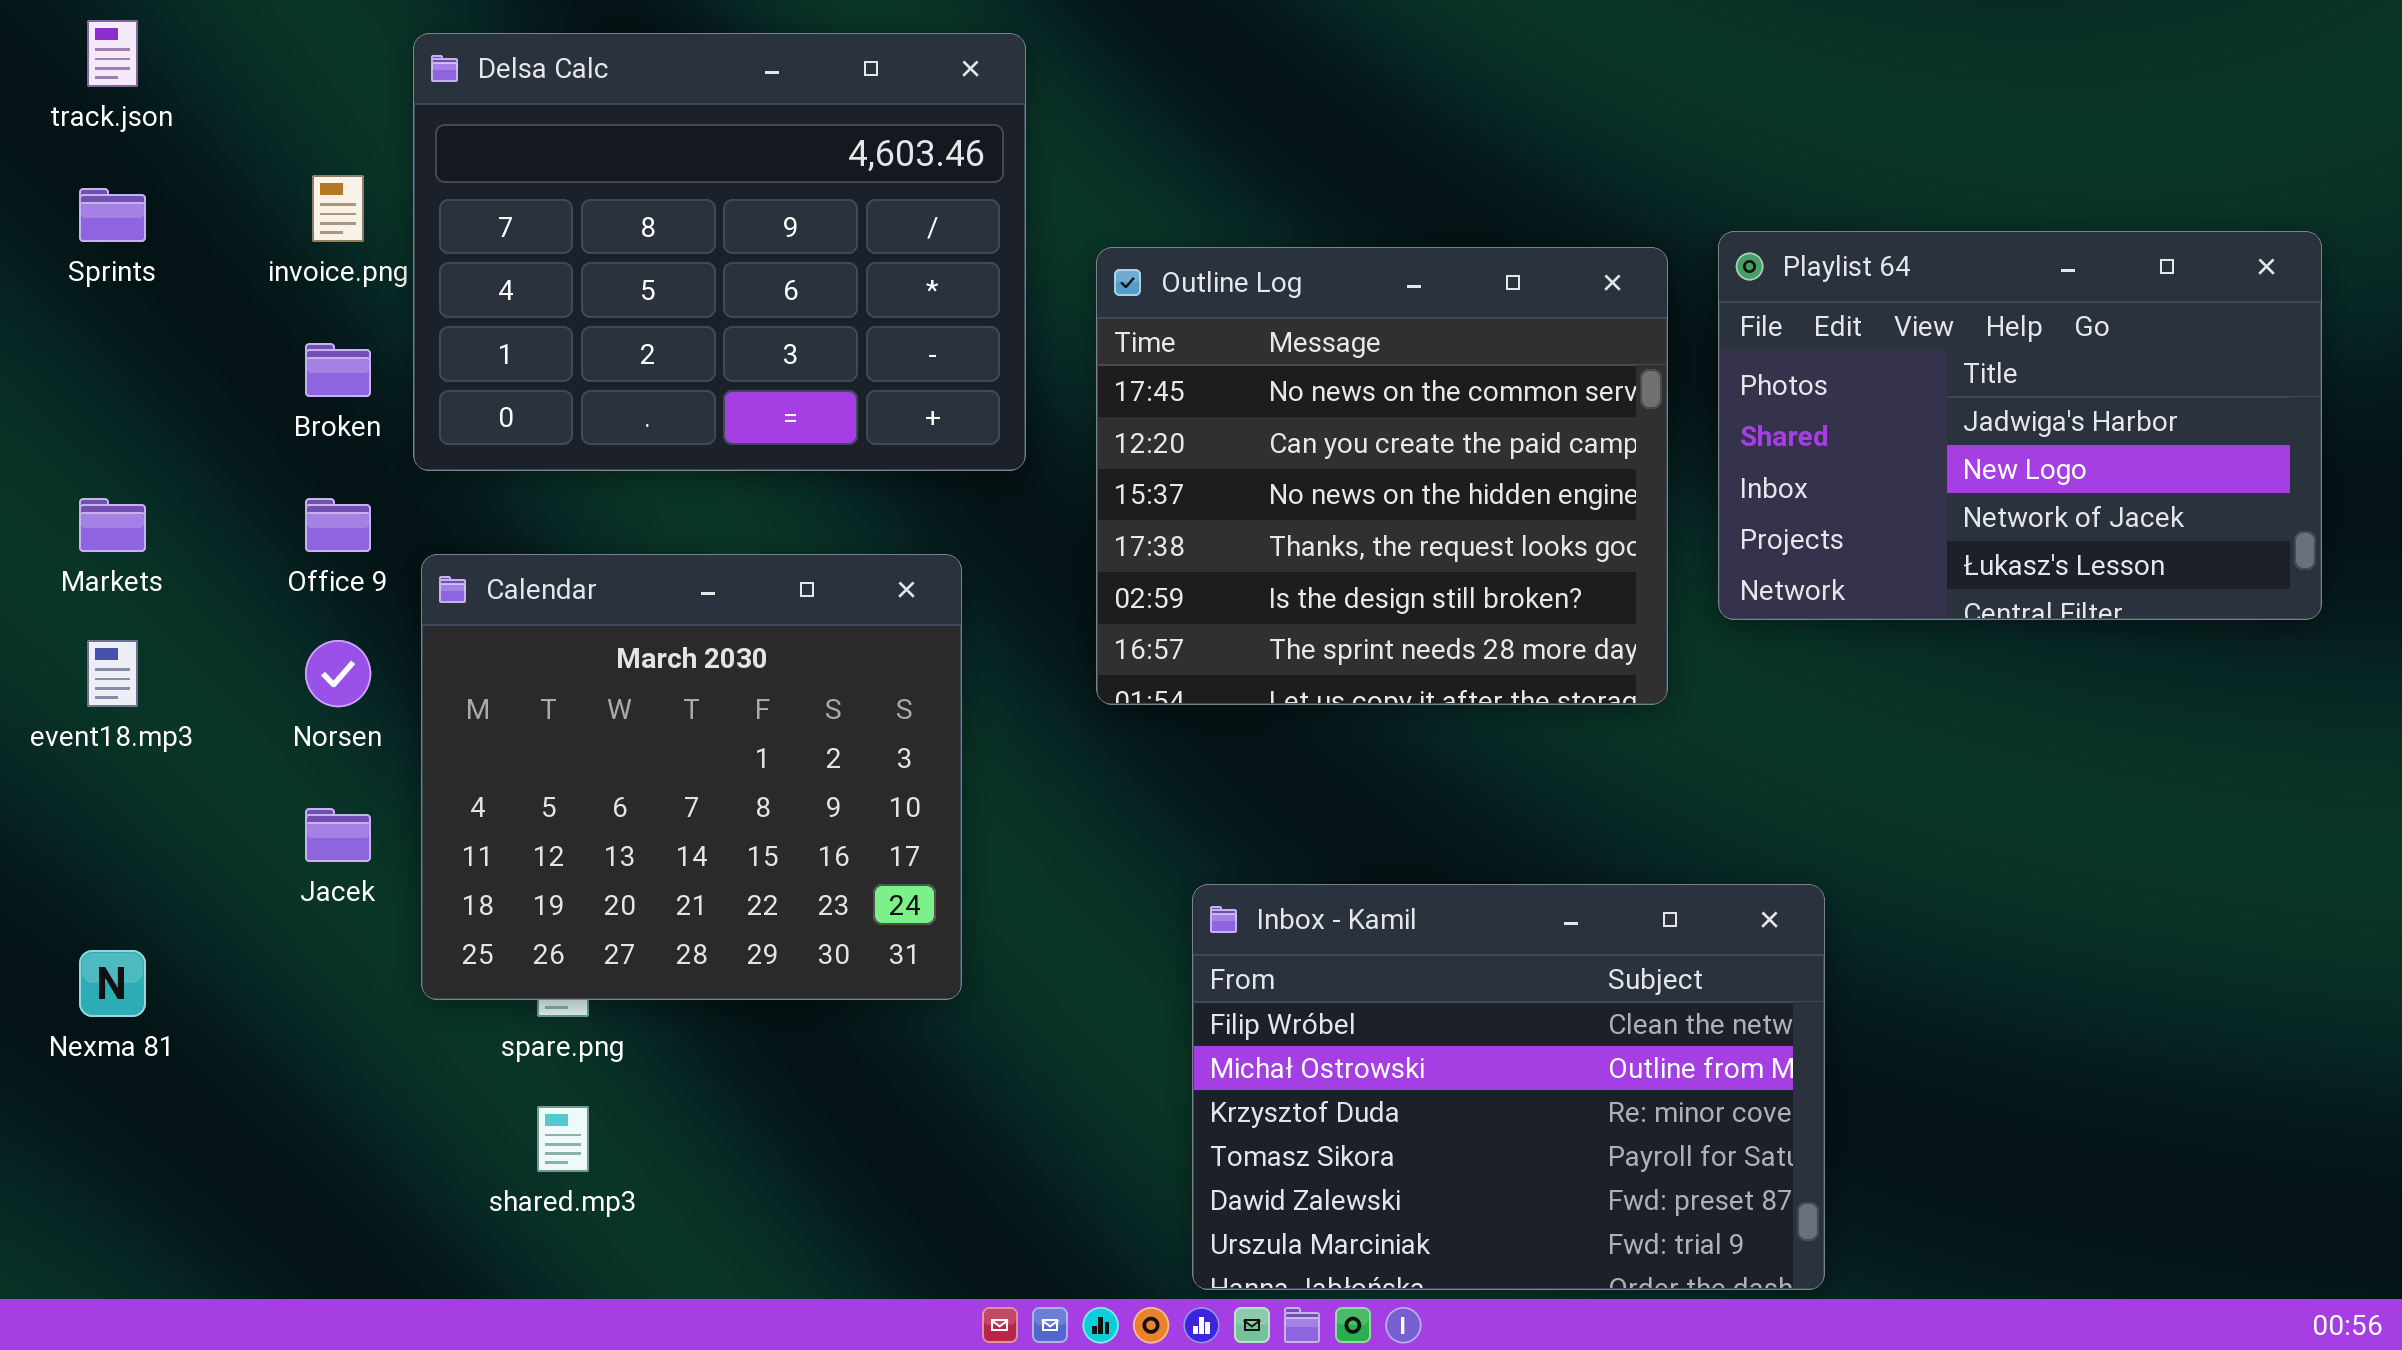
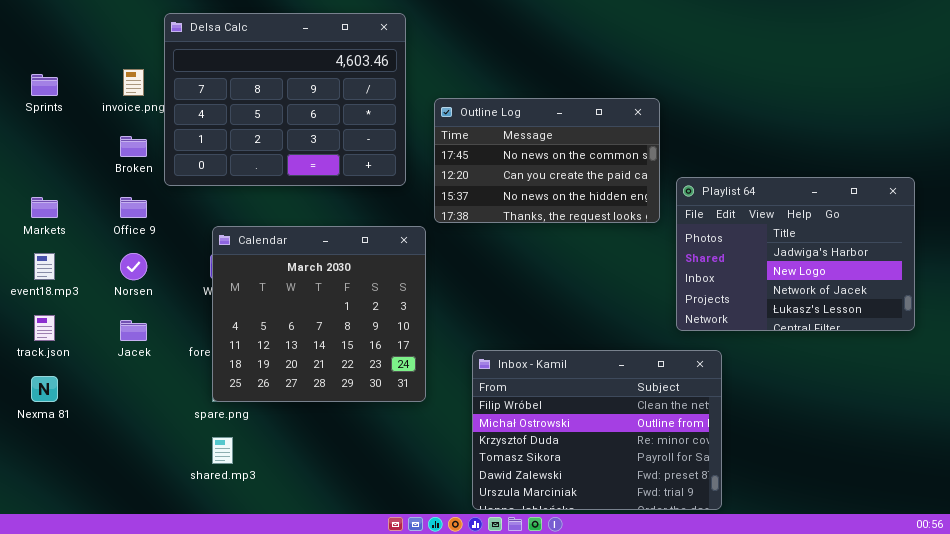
track.json: [87,20,138,87] -> [34,315,55,341], moved
Playlist 64: [1718,231,2322,620] -> [676,177,915,331], moved
Outline Log: [1096,247,1668,705] -> [434,98,660,223], resized
Calendar: [421,554,962,1000] -> [212,226,426,402], moved

